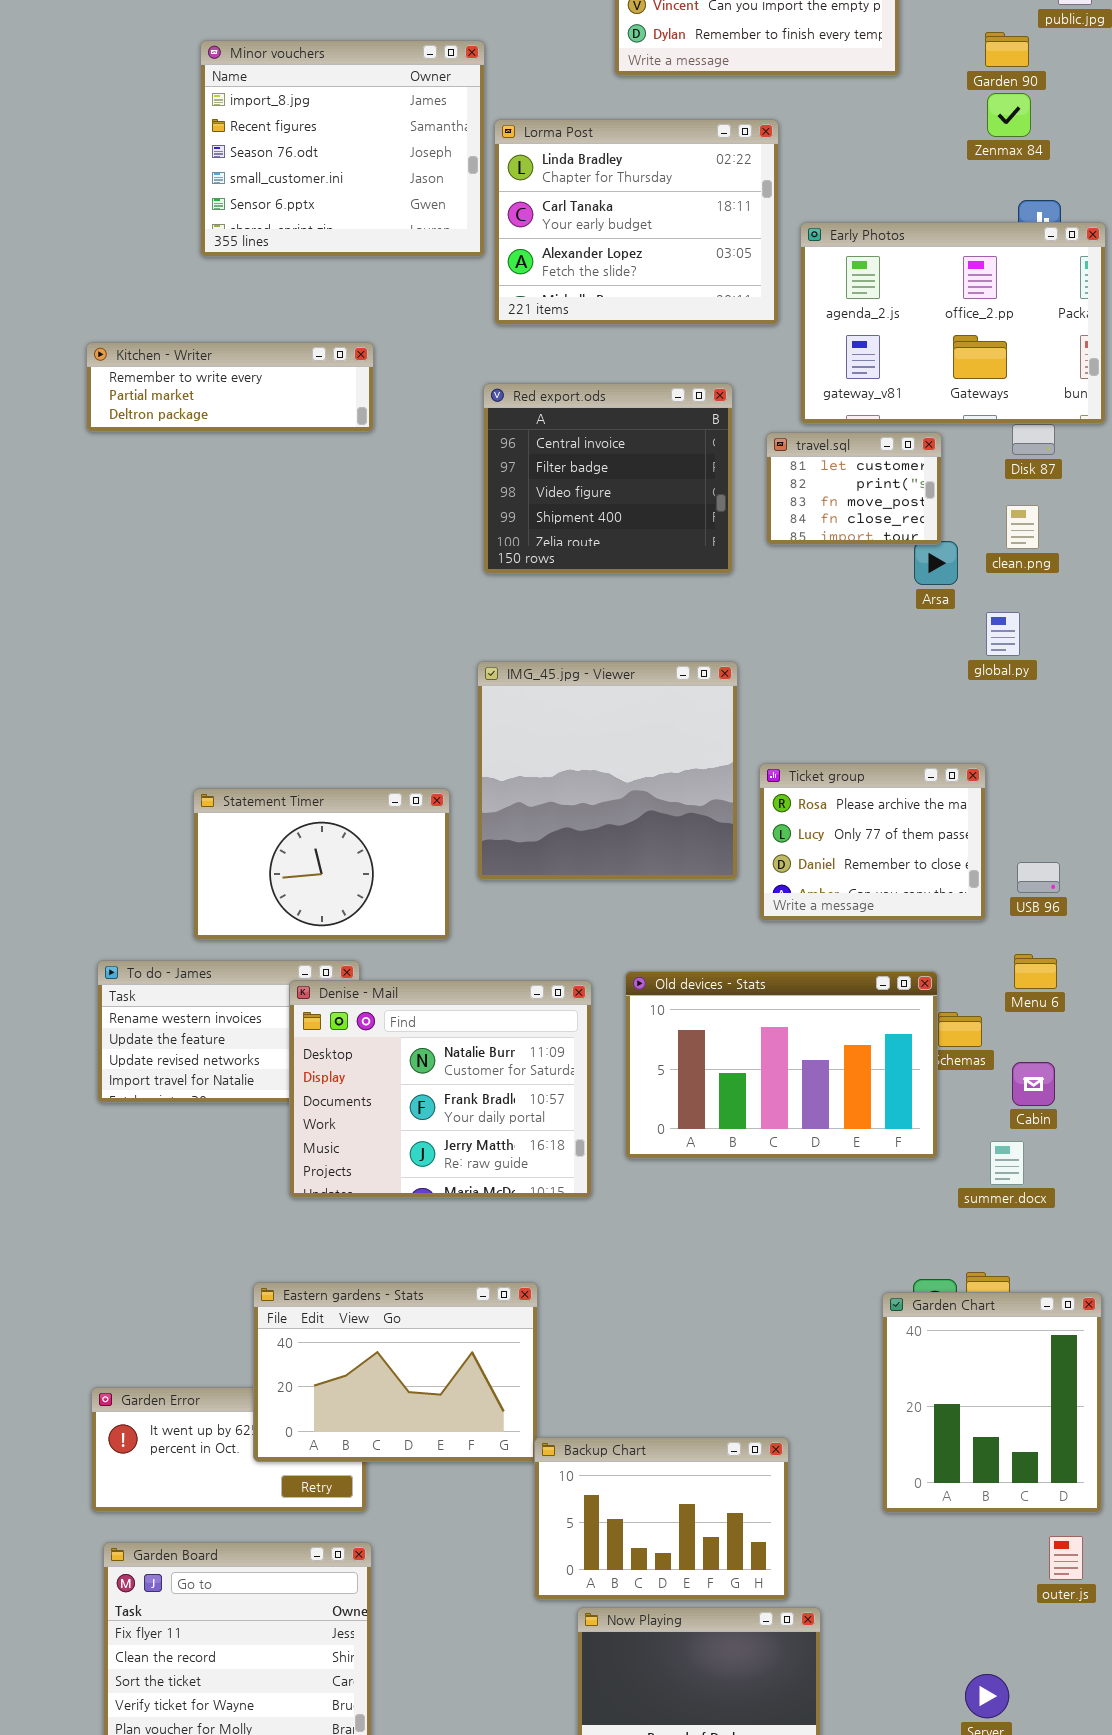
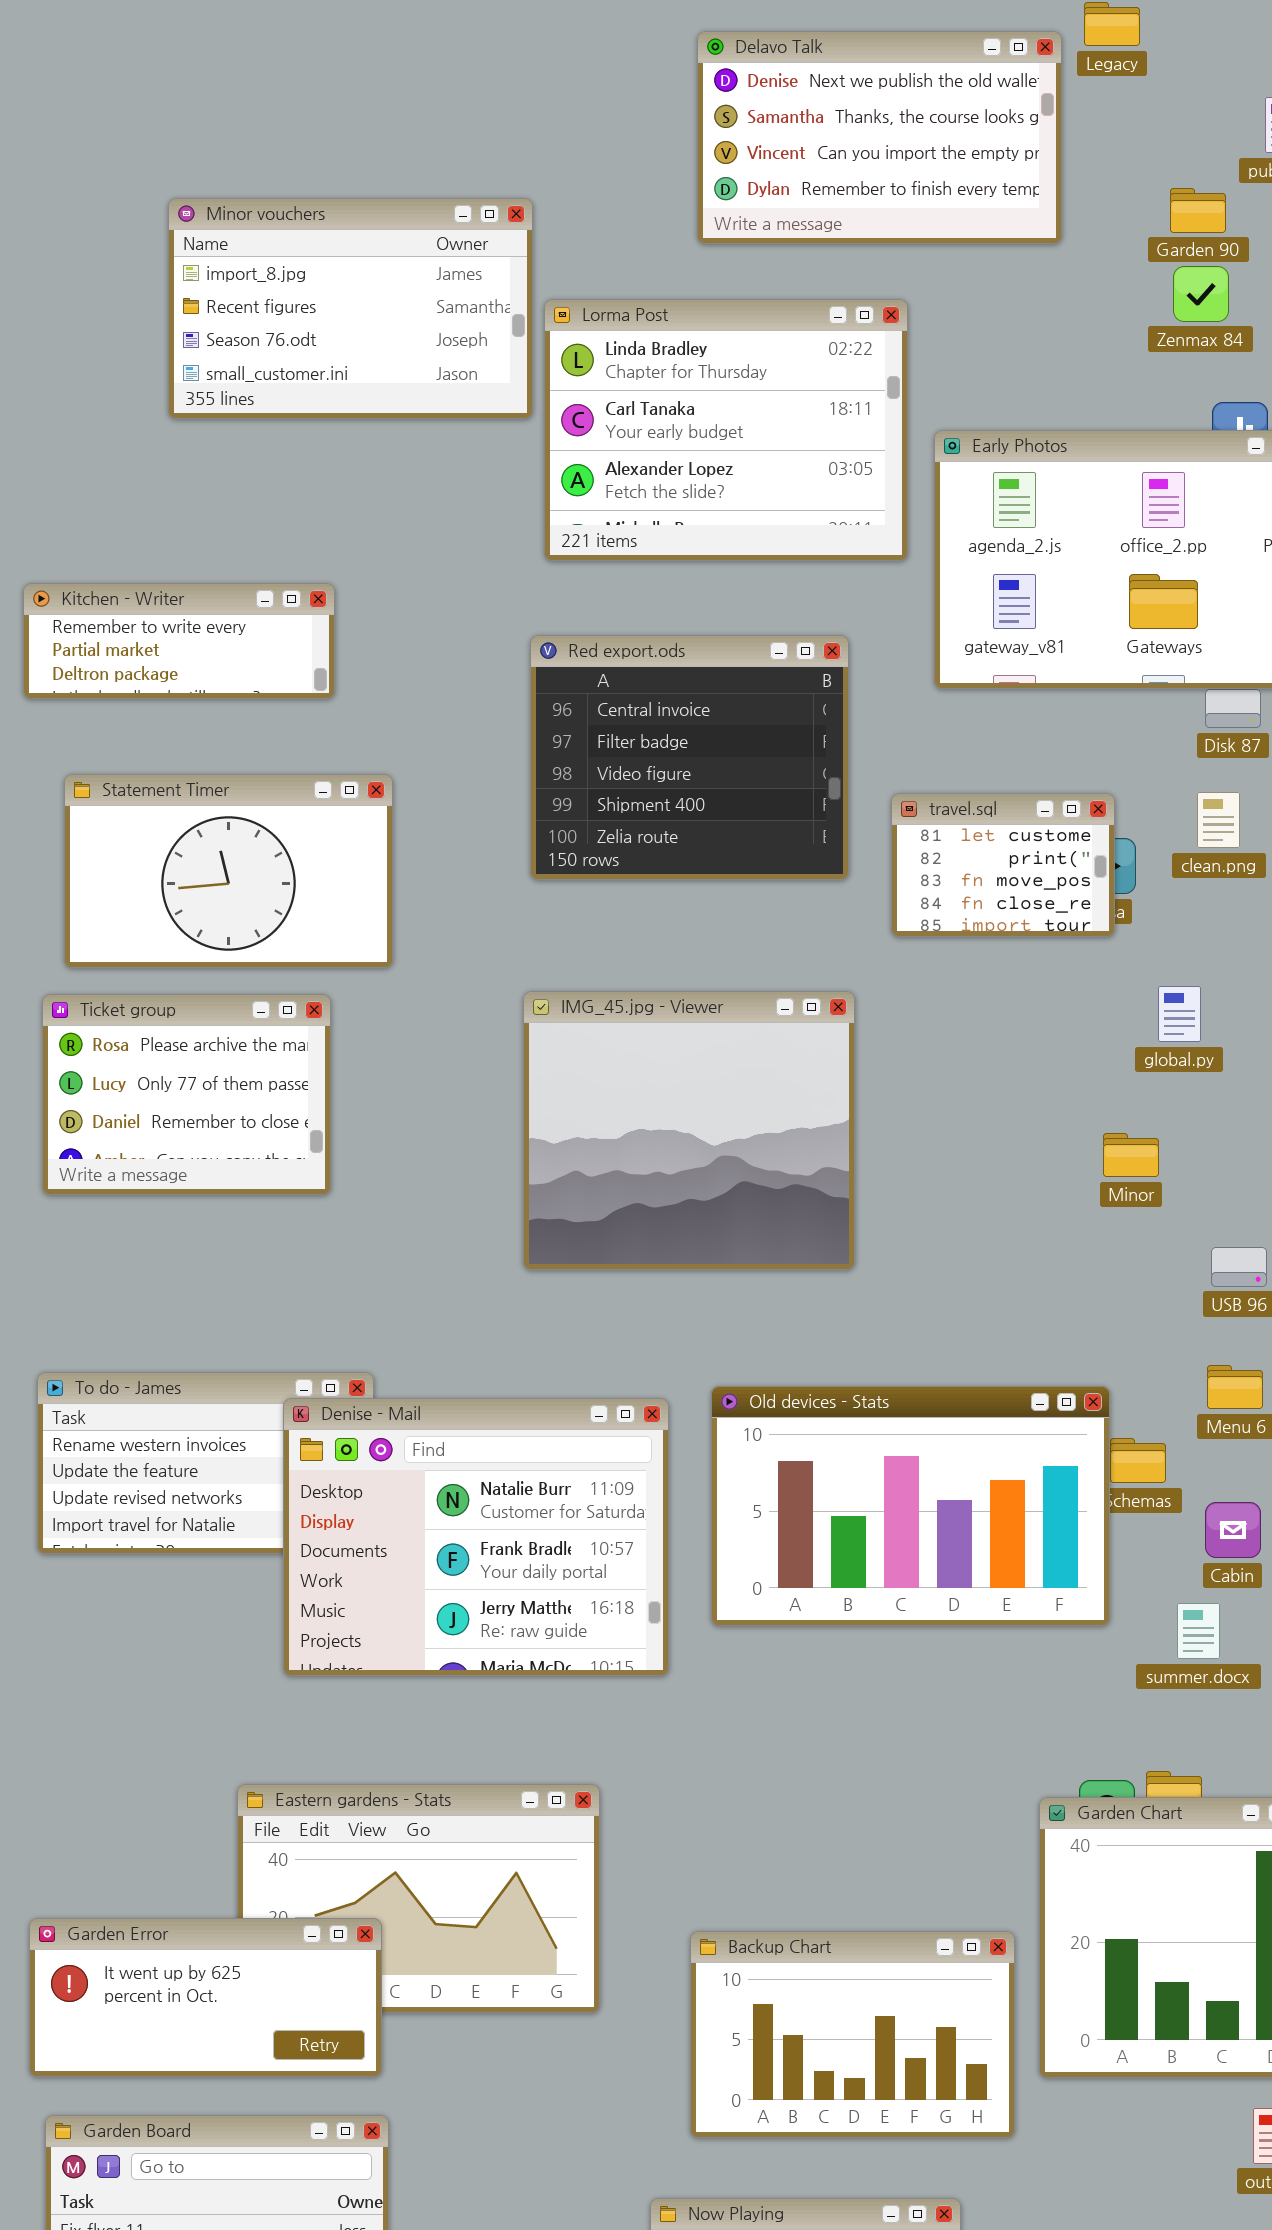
Minor vouchers: [200,40,485,257] -> [168,198,533,419], resized
Kitchen - Writer: [86,342,374,432] -> [23,583,335,699], resized
travel.sql: [766,432,942,545] -> [891,793,1115,937], moved
global.py: [986,612,1020,656] -> [1158,986,1201,1042], moved
Ticket group: [759,763,986,921] -> [42,994,331,1195], moved
Statement Timer: [193,788,450,940] -> [64,774,393,968], moved
Garden Error: [91,1387,367,1512] -> [29,1918,382,2077], raised
Backup Chart: [534,1437,789,1600] -> [690,1931,1015,2138], moved

